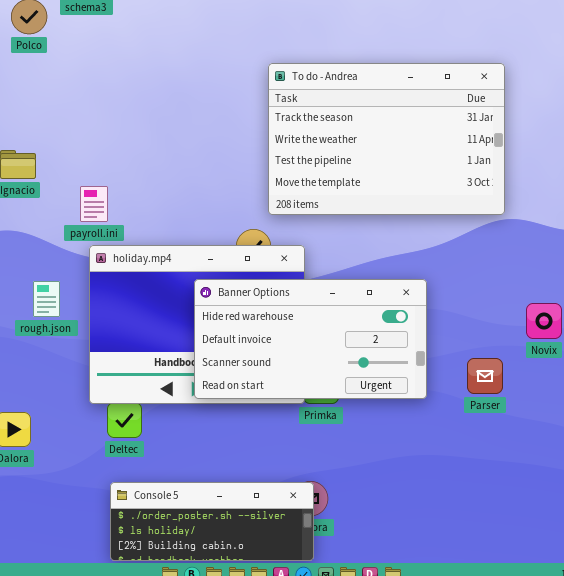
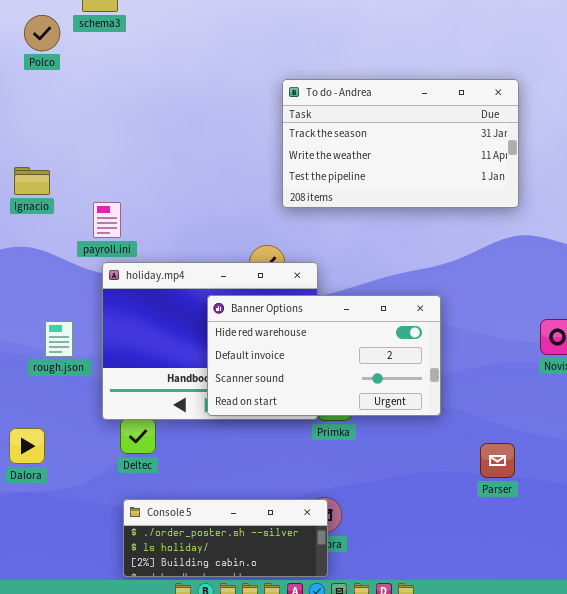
To do - Andrea: [268,63,505,215] -> [282,79,519,208], resized
rough.json: [33,281,60,317] -> [45,321,73,357], moved
Parser: [467,358,503,394] -> [480,443,515,478], moved

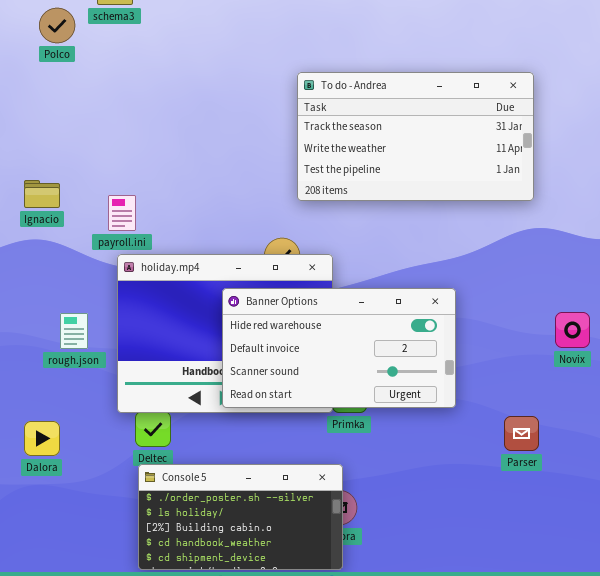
Ignacio: [14,167,50,195] -> [24,180,60,208], moved
Parser: [480,443,515,478] -> [504,416,539,451], moved
Console 5: [123,499,328,577] -> [138,464,343,570], resized

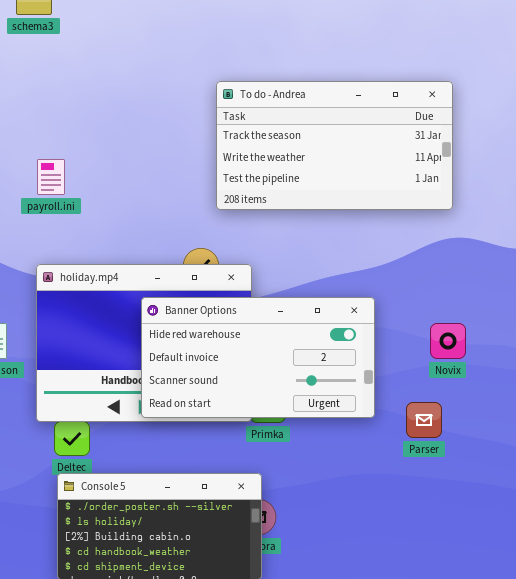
payroll.ini: [108,195,136,231] -> [37,159,65,195], moved
Novix: [555,312,590,348] -> [430,323,466,359], moved
Parser: [504,416,539,451] -> [406,402,442,438], moved

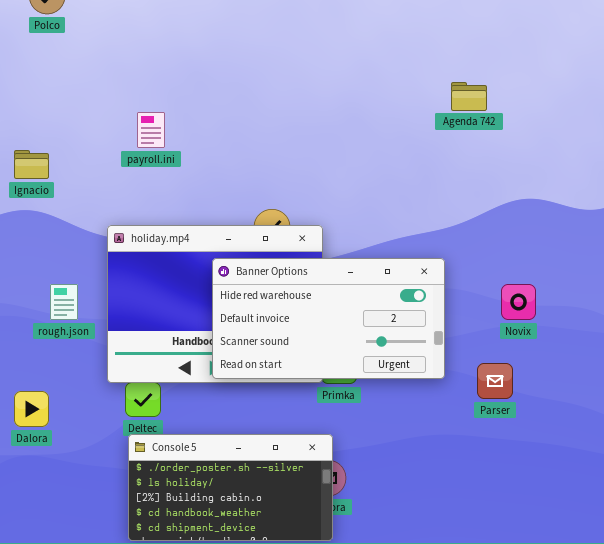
To do - Andrea: [216,81,453,210] -> none, closed
payroll.ini: [37,159,65,195] -> [137,112,165,148], moved

